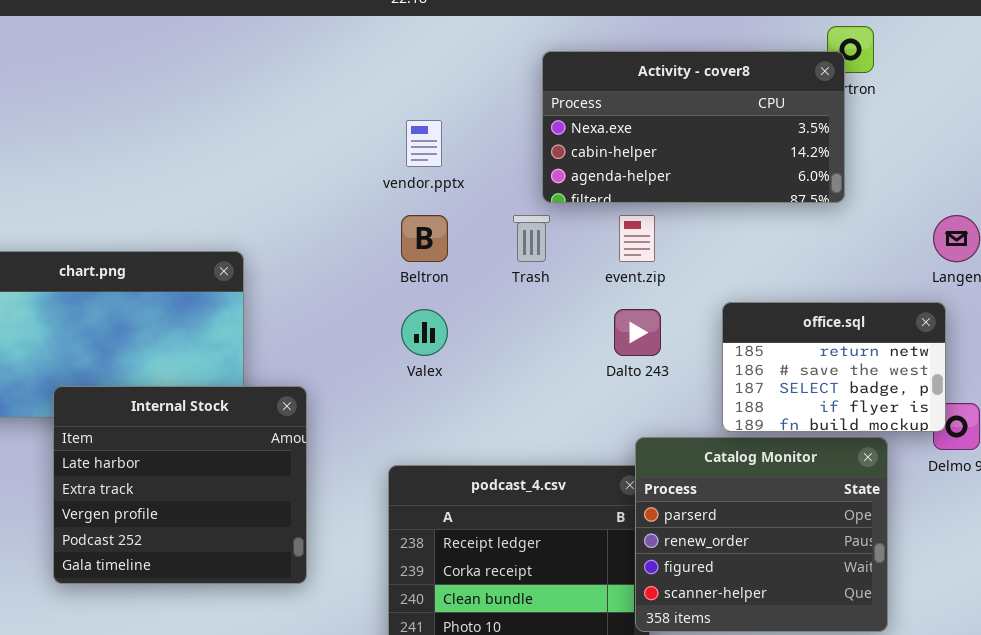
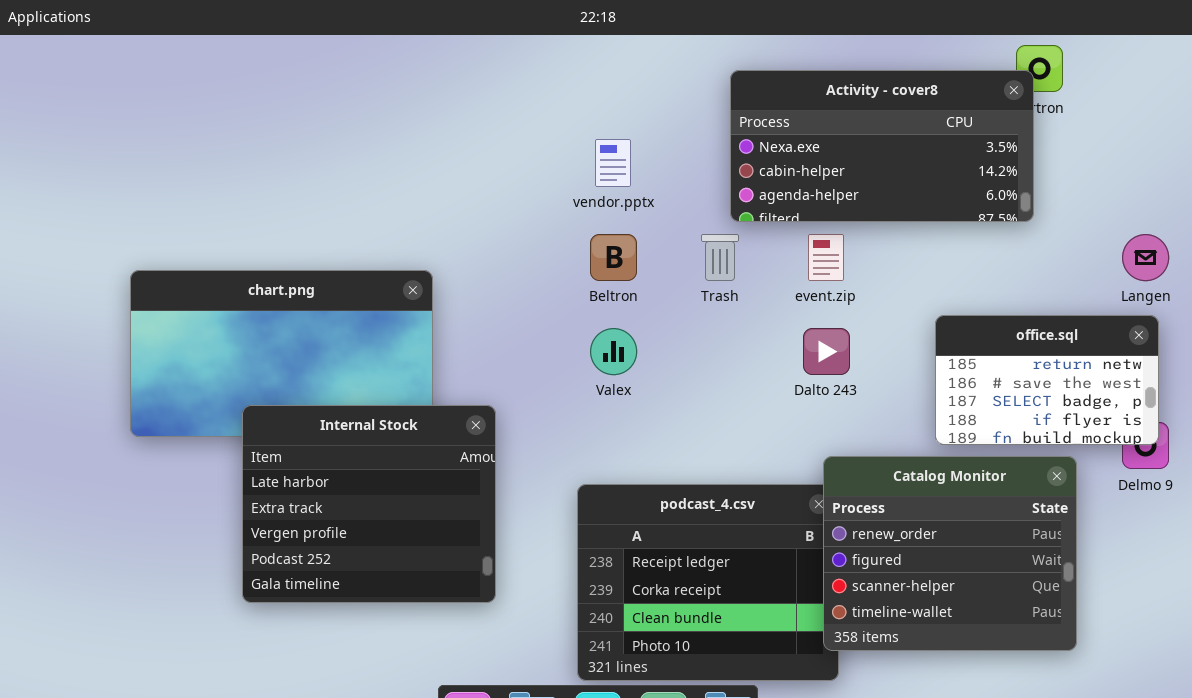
office.sql: [722,302,946,432] -> [935,315,1159,445], moved
Catalog Monitor: [635,437,888,632] -> [823,456,1077,651], scrolled down 1 row

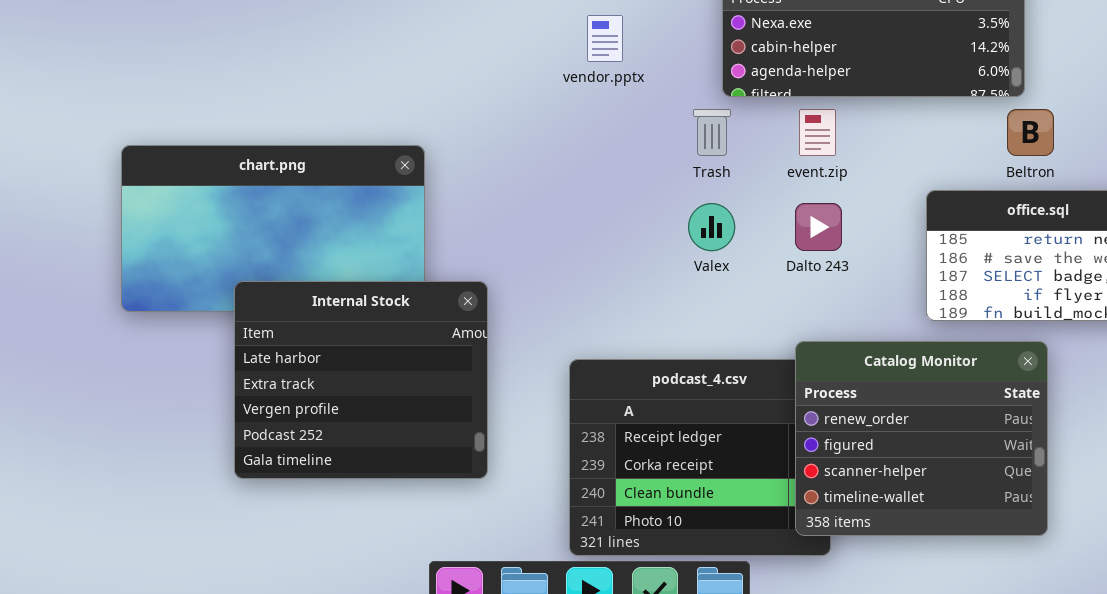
Beltron: [590,234,637,281] -> [1007,109,1054,156], moved
Valex: [590,328,637,375] -> [688,203,735,251], moved
Catalog Monitor: [823,456,1077,651] -> [795,341,1048,536], moved

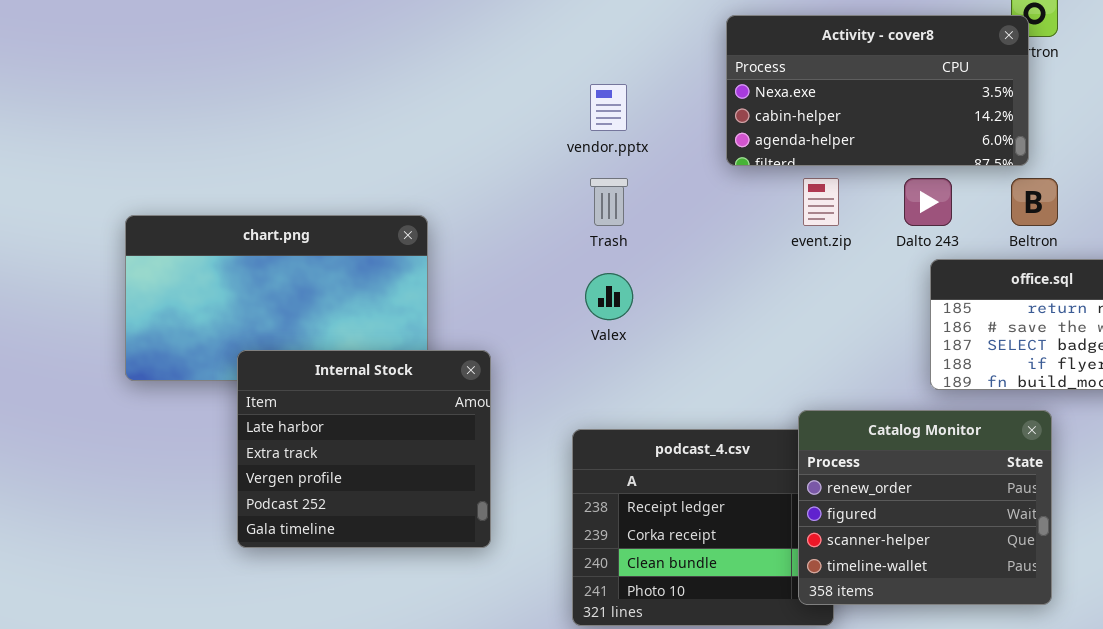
Trash: [693,109,731,156] -> [590,178,628,226], moved
Valex: [688,203,735,251] -> [585,273,633,320], moved
Dalto 243: [795,203,842,251] -> [904,178,952,226], moved

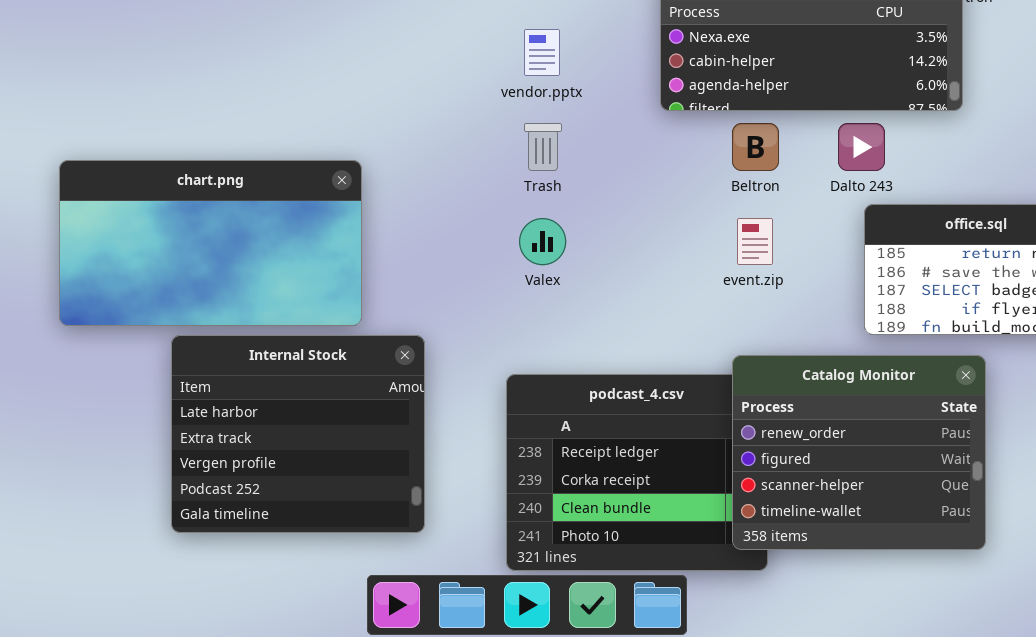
event.zip: [803,178,839,226] -> [737,218,773,265], moved
Beltron: [1011,178,1058,226] -> [732,123,779,171], moved
Internal Stock: [237,350,491,548] -> [171,335,425,533], moved

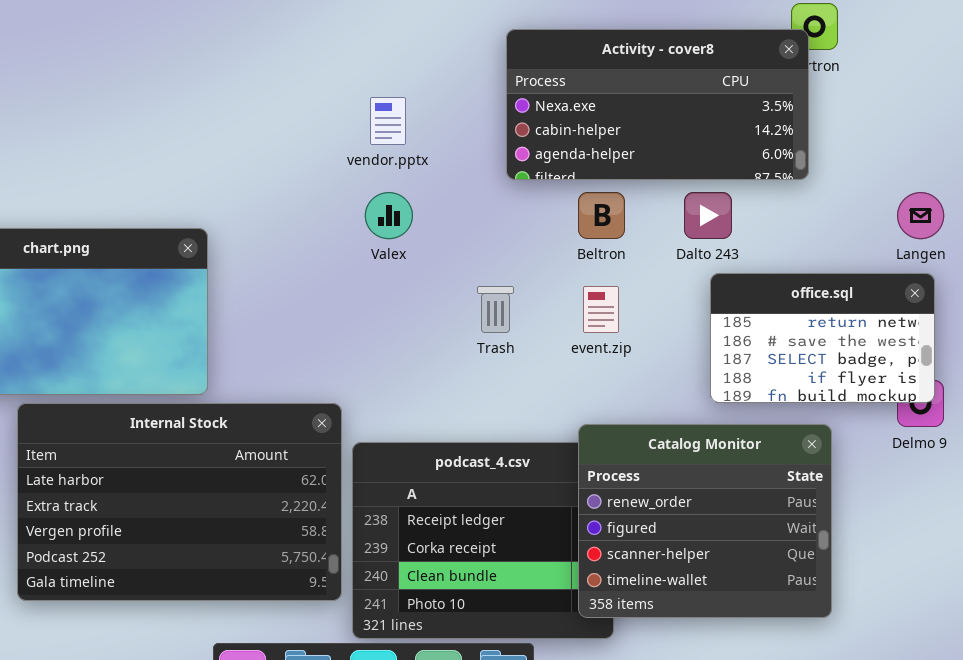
Trash: [524,123,562,171] -> [477,286,514,333], moved
Valex: [519,218,566,265] -> [365,192,413,239], moved
Internal Stock: [171,335,425,533] -> [17,403,342,601], resized

